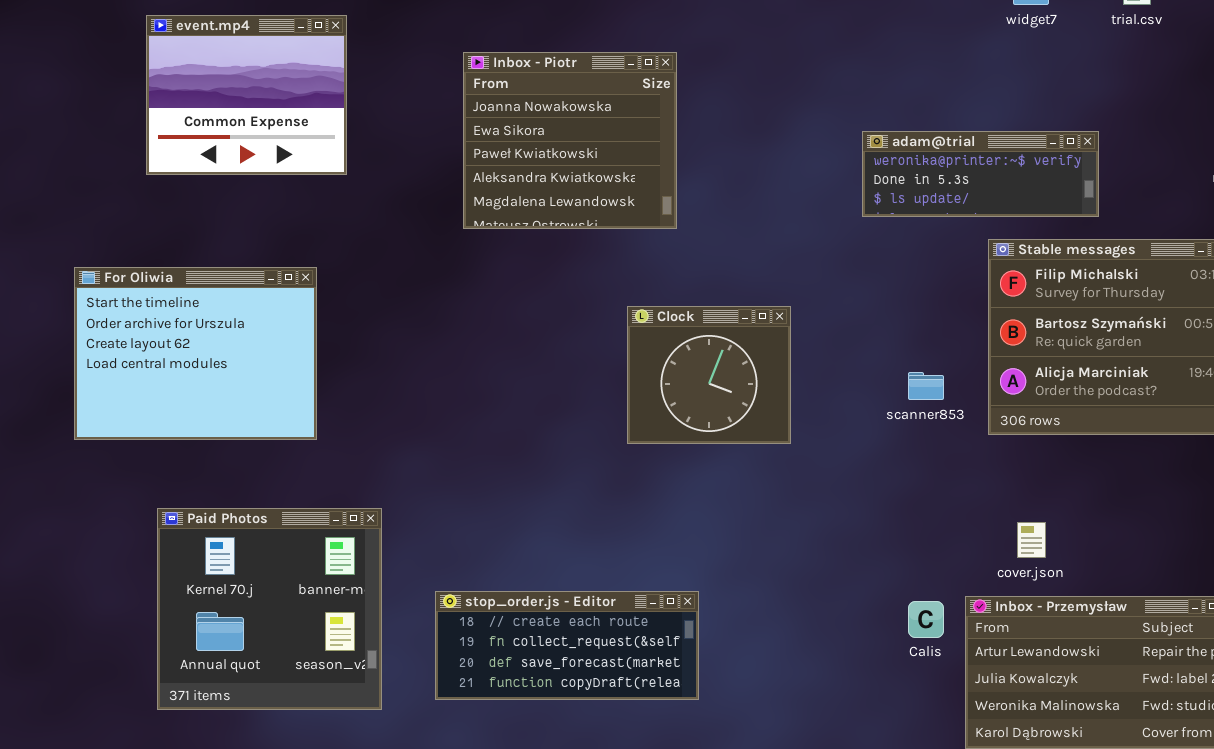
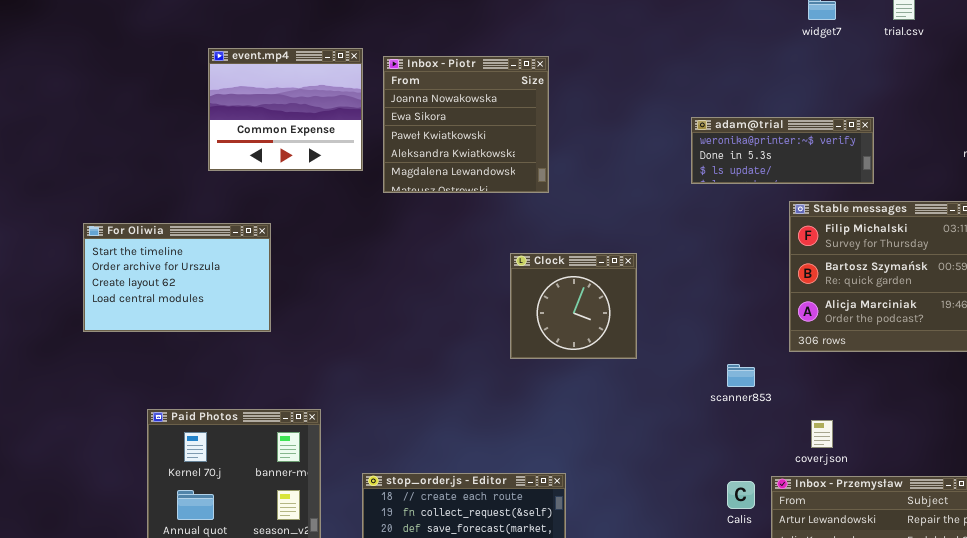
event.mp4: [146,15,347,175] -> [208,48,363,171], moved
For Oliwia: [74,267,317,440] -> [83,223,271,332], resized
scanner853: [908,372,944,400] -> [727,364,755,387], moved

